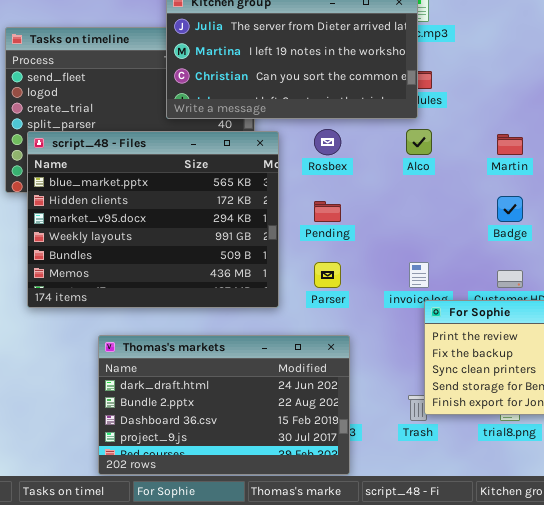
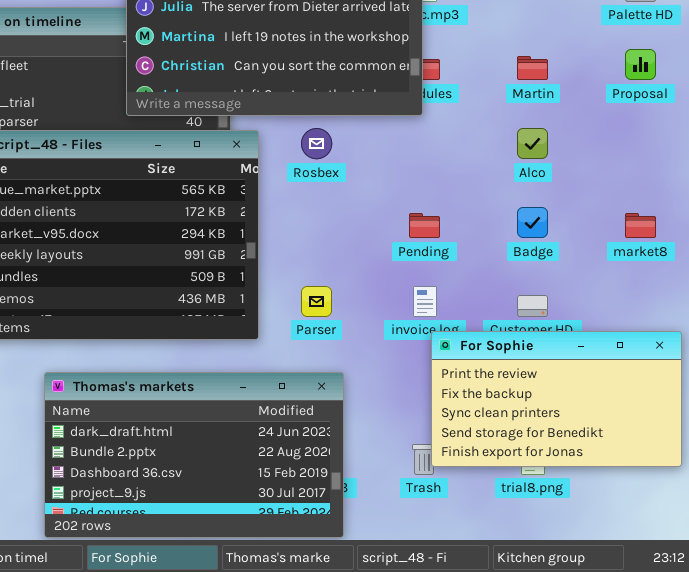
Alco: [406,129,432,155] -> [517,128,548,159], moved
Martin: [497,134,523,155] -> [517,56,548,80], moved
Pending: [314,201,341,222] -> [409,213,440,238], moved

